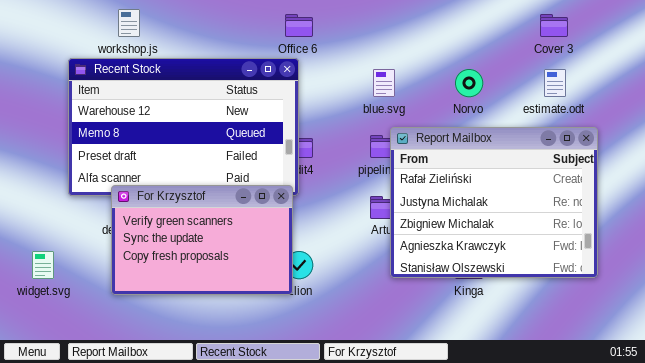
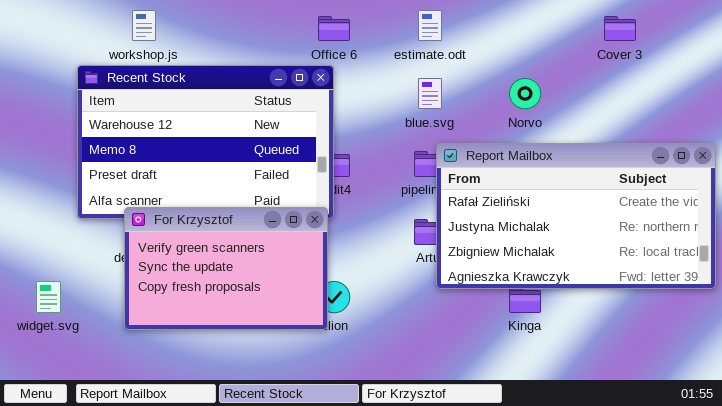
estimate.odt: [544,69,566,97] -> [418,10,442,41], moved
Report Mailbox: [390,127,598,278] -> [436,143,716,289], resized

